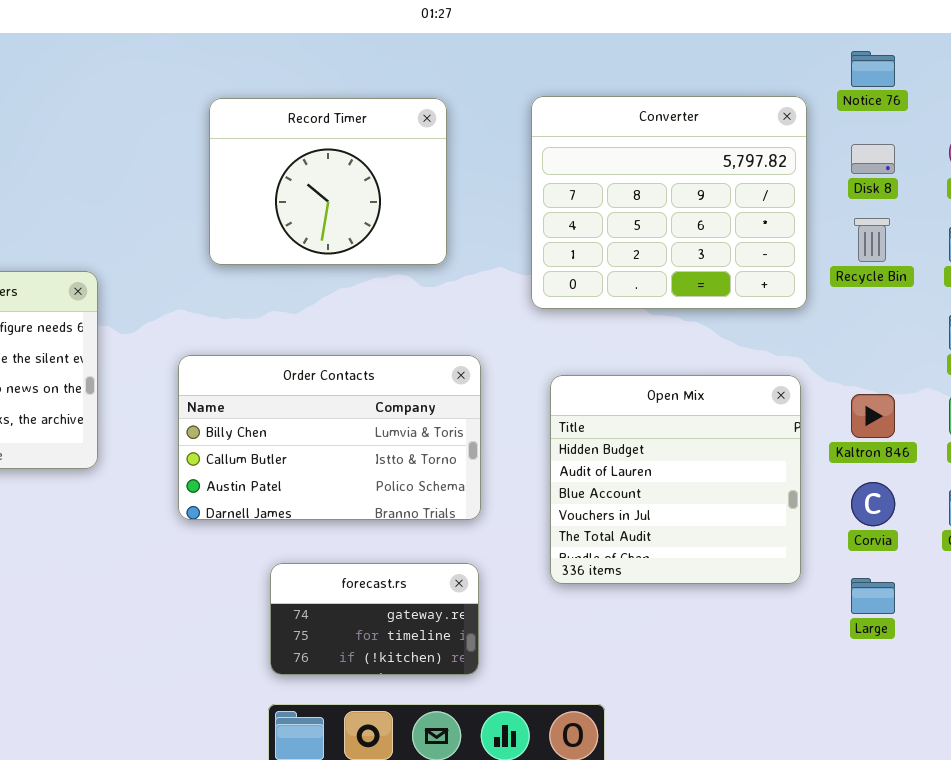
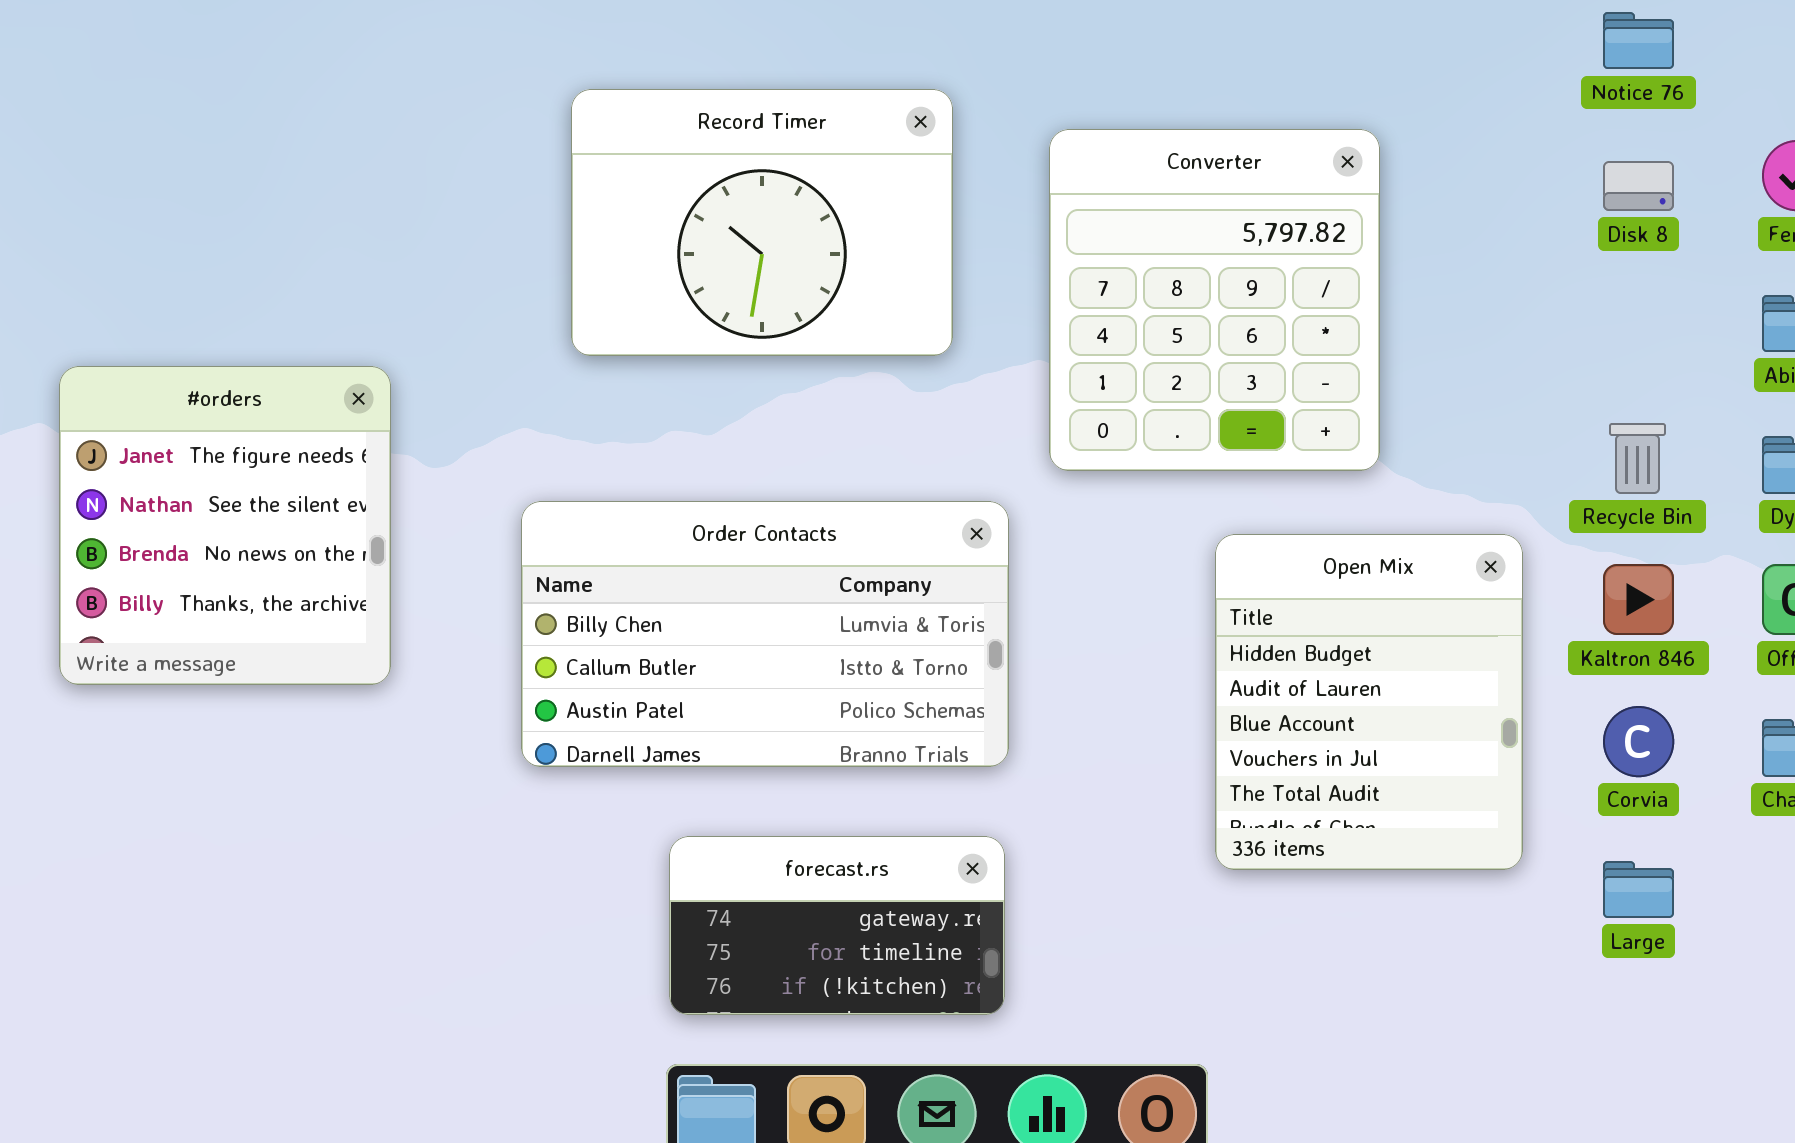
Converter: [531,96,807,309] -> [1049,129,1380,471], moved, resized
Recycle Bin: [854,218,890,262] -> [1609,423,1666,494], moved
Open Mix: [550,375,801,584] -> [1215,534,1523,870], resized

